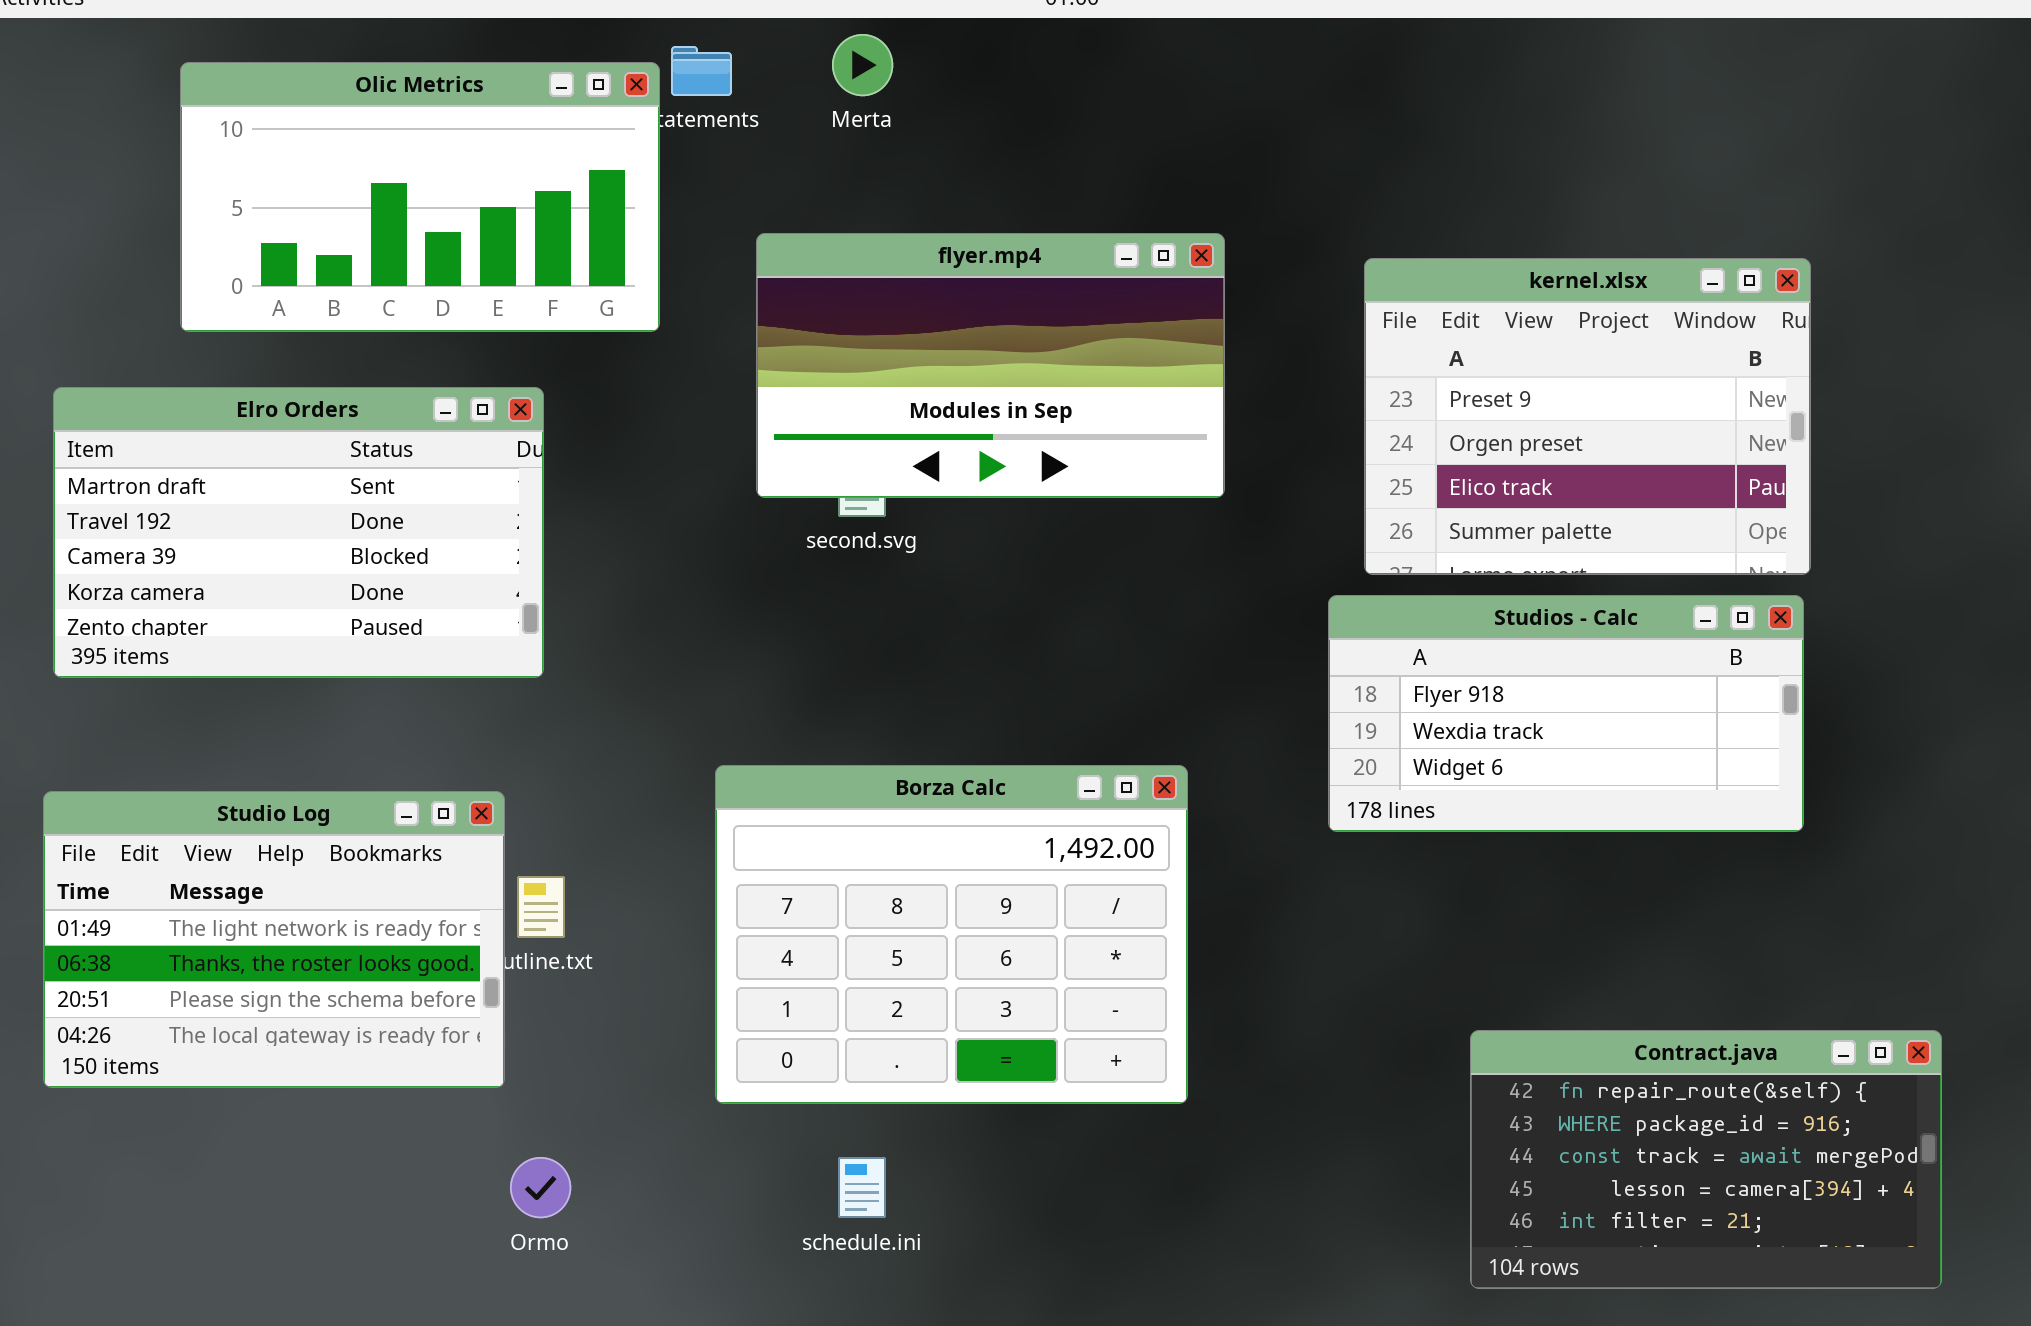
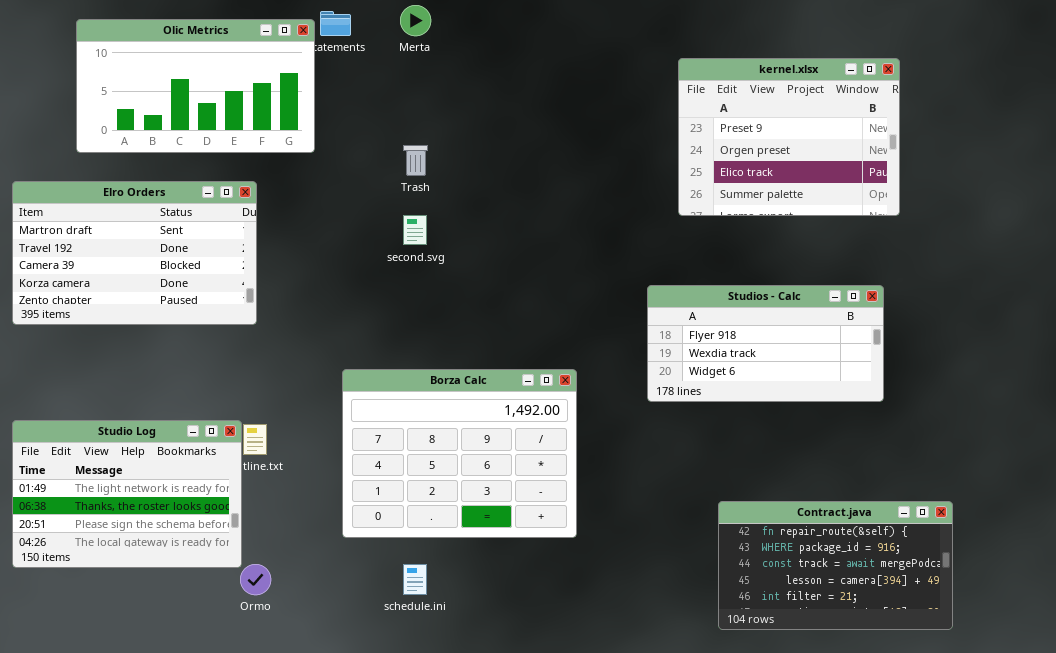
flyer.mp4: [756,233,1225,498] -> none, closed
kernel.xlsx: [1364,258,1811,575] -> [678,58,900,216], moved
Studio Log: [43,791,505,1088] -> [12,420,242,568], moved

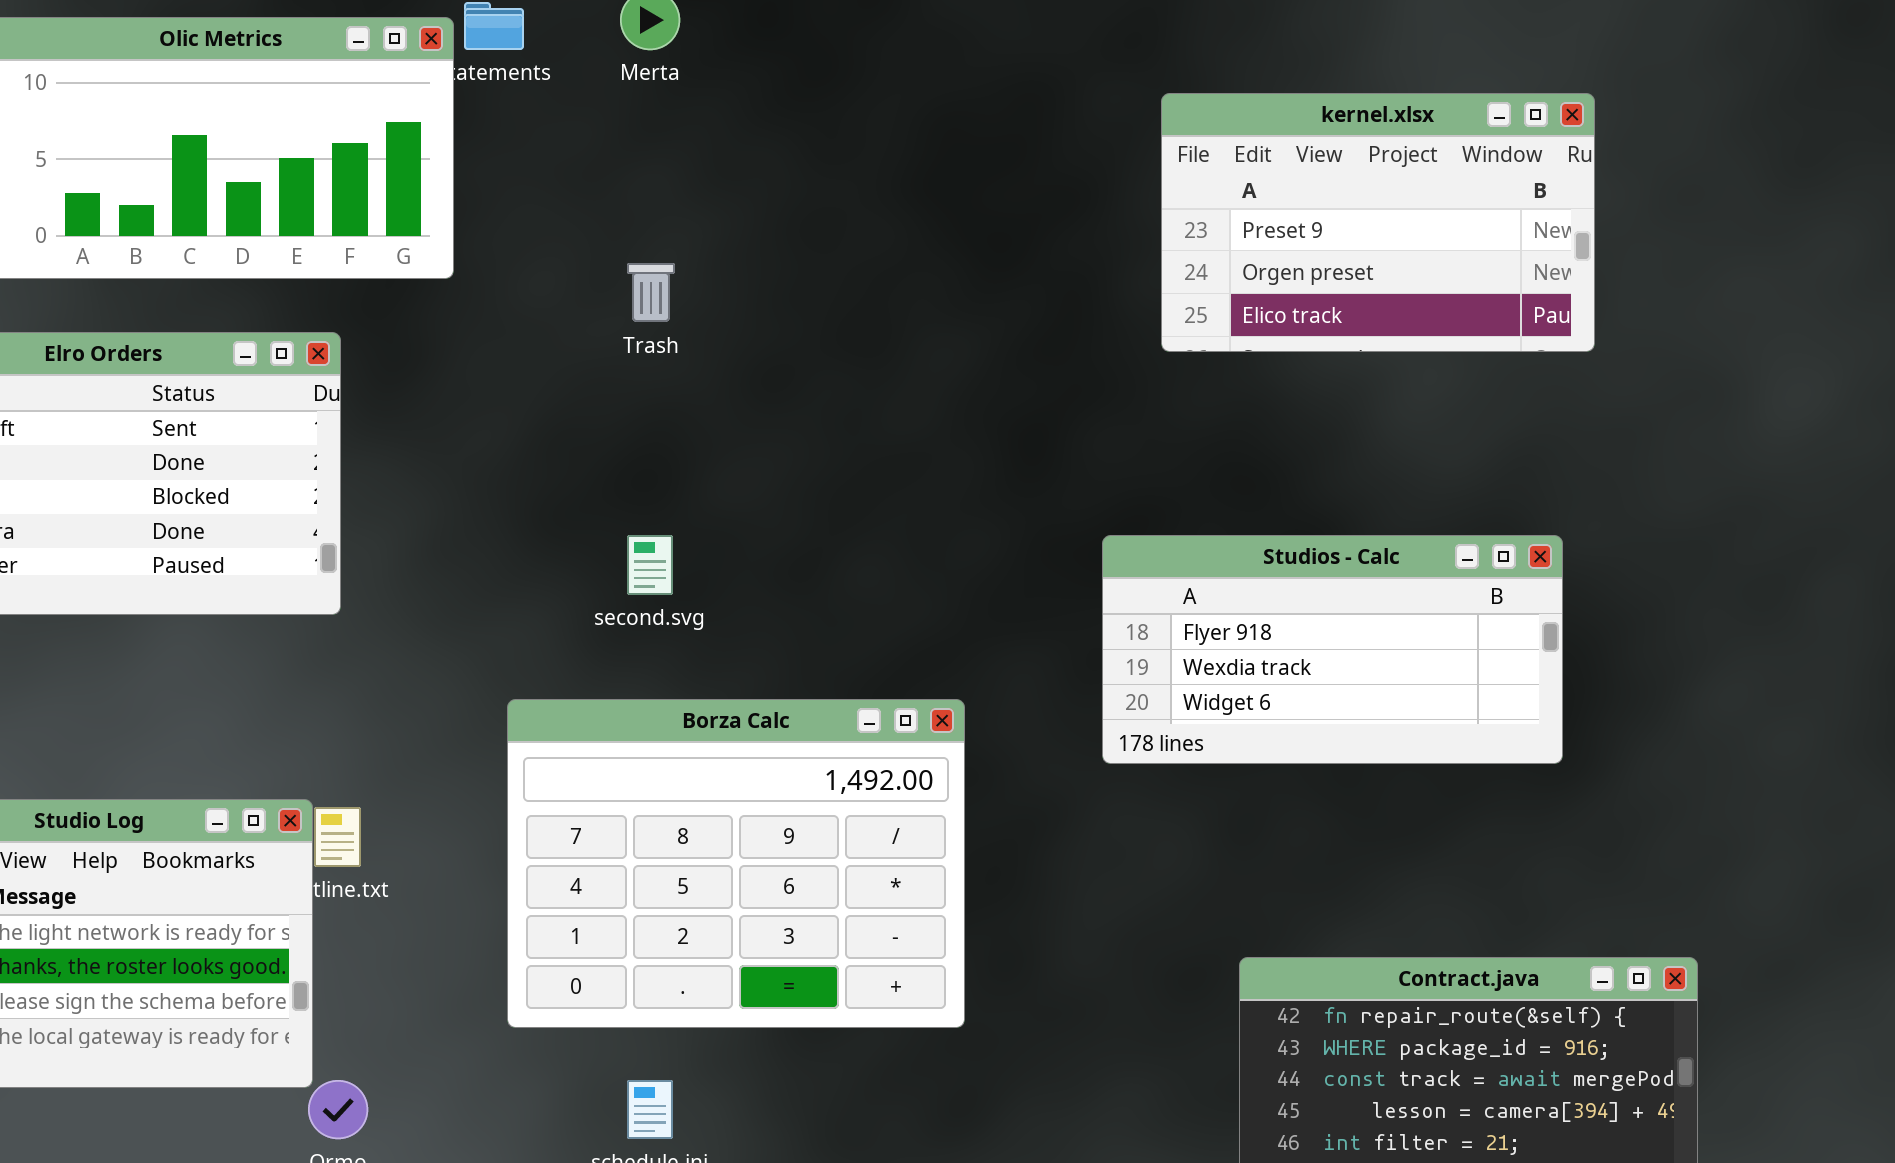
kernel.xlsx: [678,58,900,216] -> [1161,93,1595,352], resized
second.svg: [403,215,427,245] -> [627,535,673,595], moved

